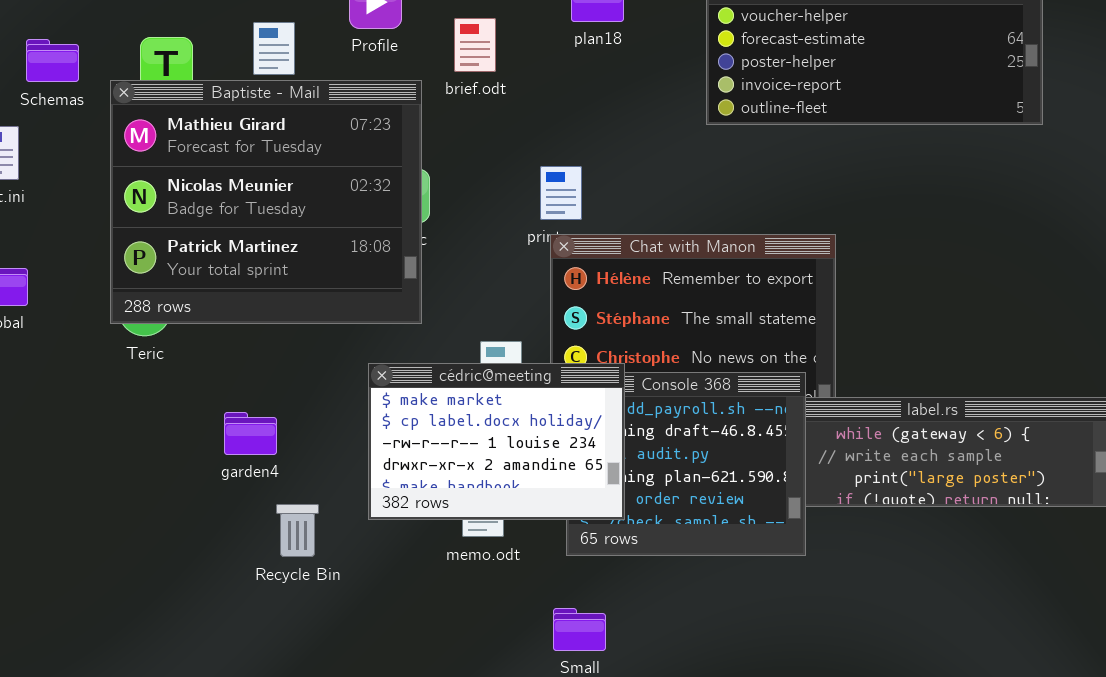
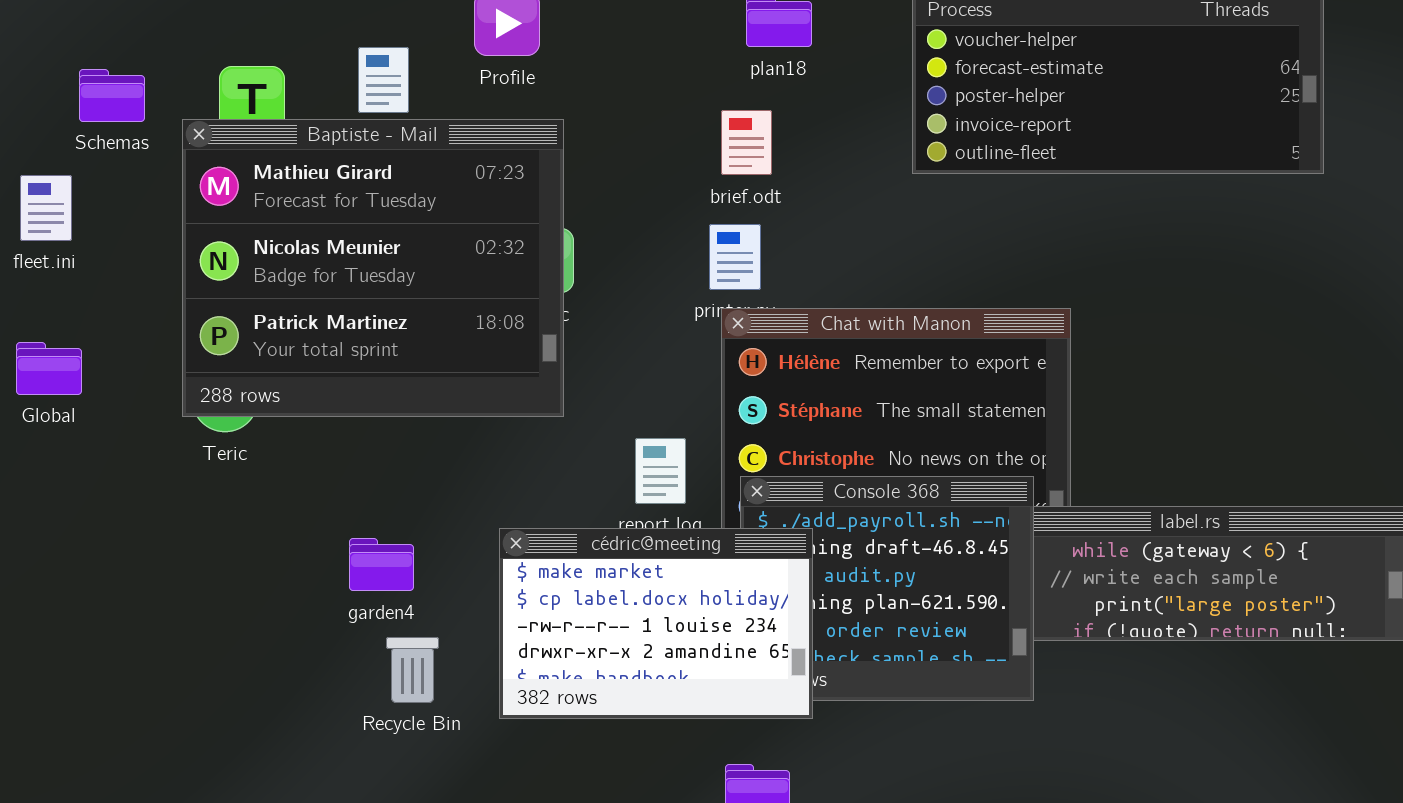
brief.odt: [454,18,496,72] -> [721,110,772,175], moved
cédric@meeting: [368,363,625,520] -> [499,528,813,719], moved
garden4: [224,412,277,455] -> [349,538,414,591], moved

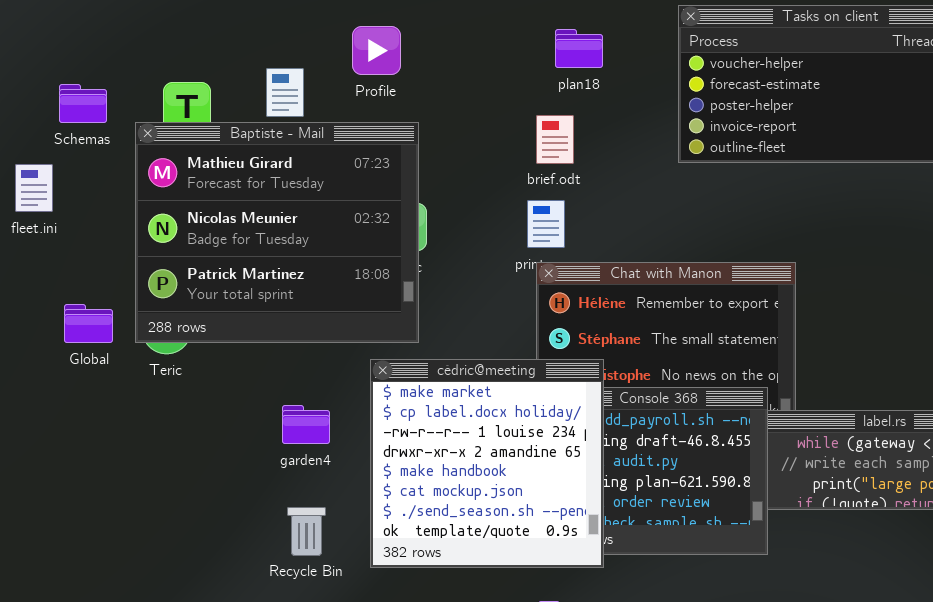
Global: [16,342,82,395] -> [64,304,113,343], moved
cédric@meeting: [499,528,813,719] -> [370,359,604,568], resized
garden4: [349,538,414,591] -> [282,405,330,444], moved

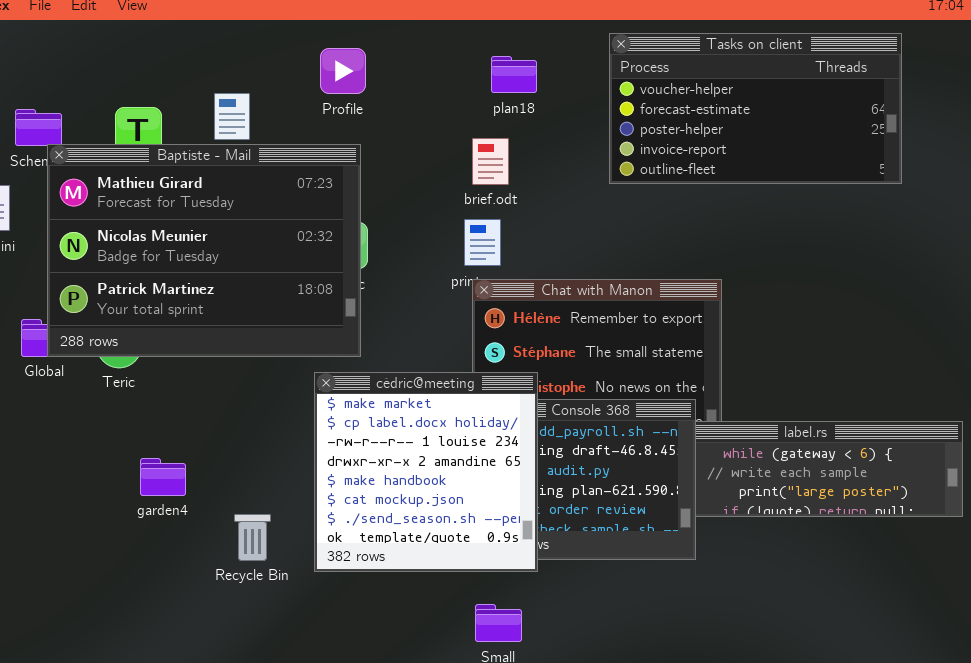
Profile: [352,26,401,75] -> [320,48,366,94], moved
Baptiste - Mail: [135,122,419,343] -> [47,144,361,357], resized
garden4: [282,405,330,444] -> [140,458,186,496], moved

